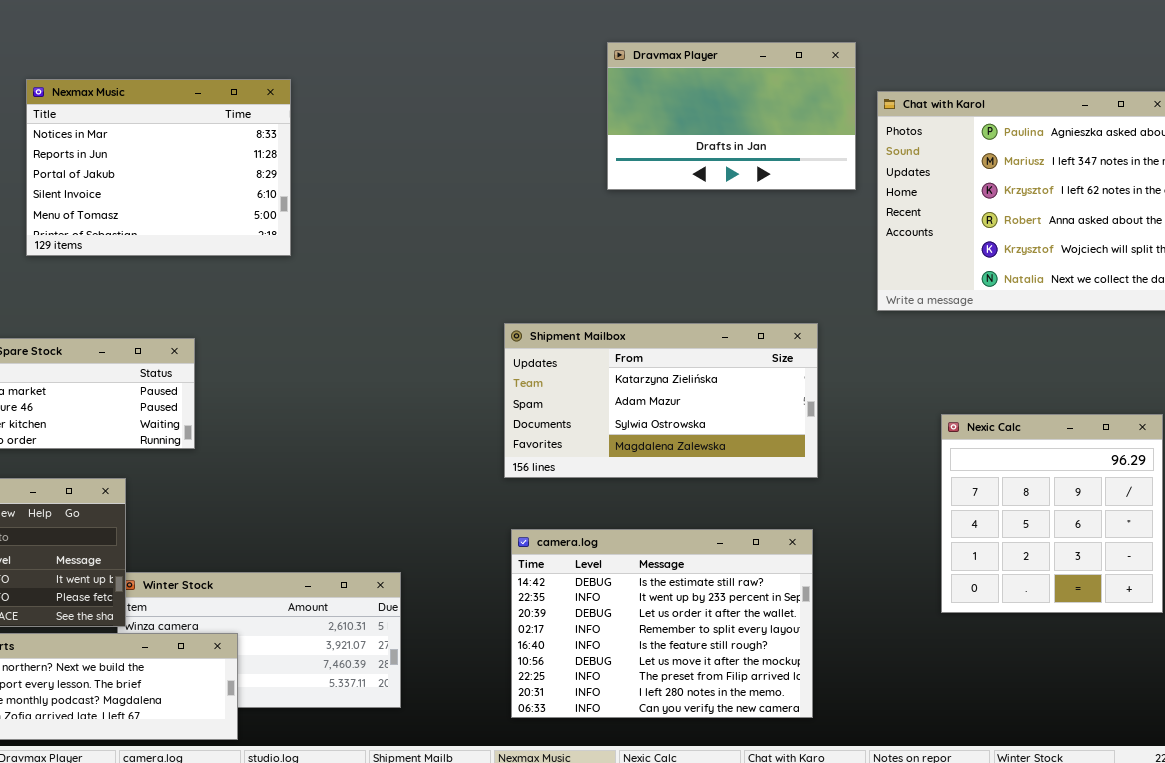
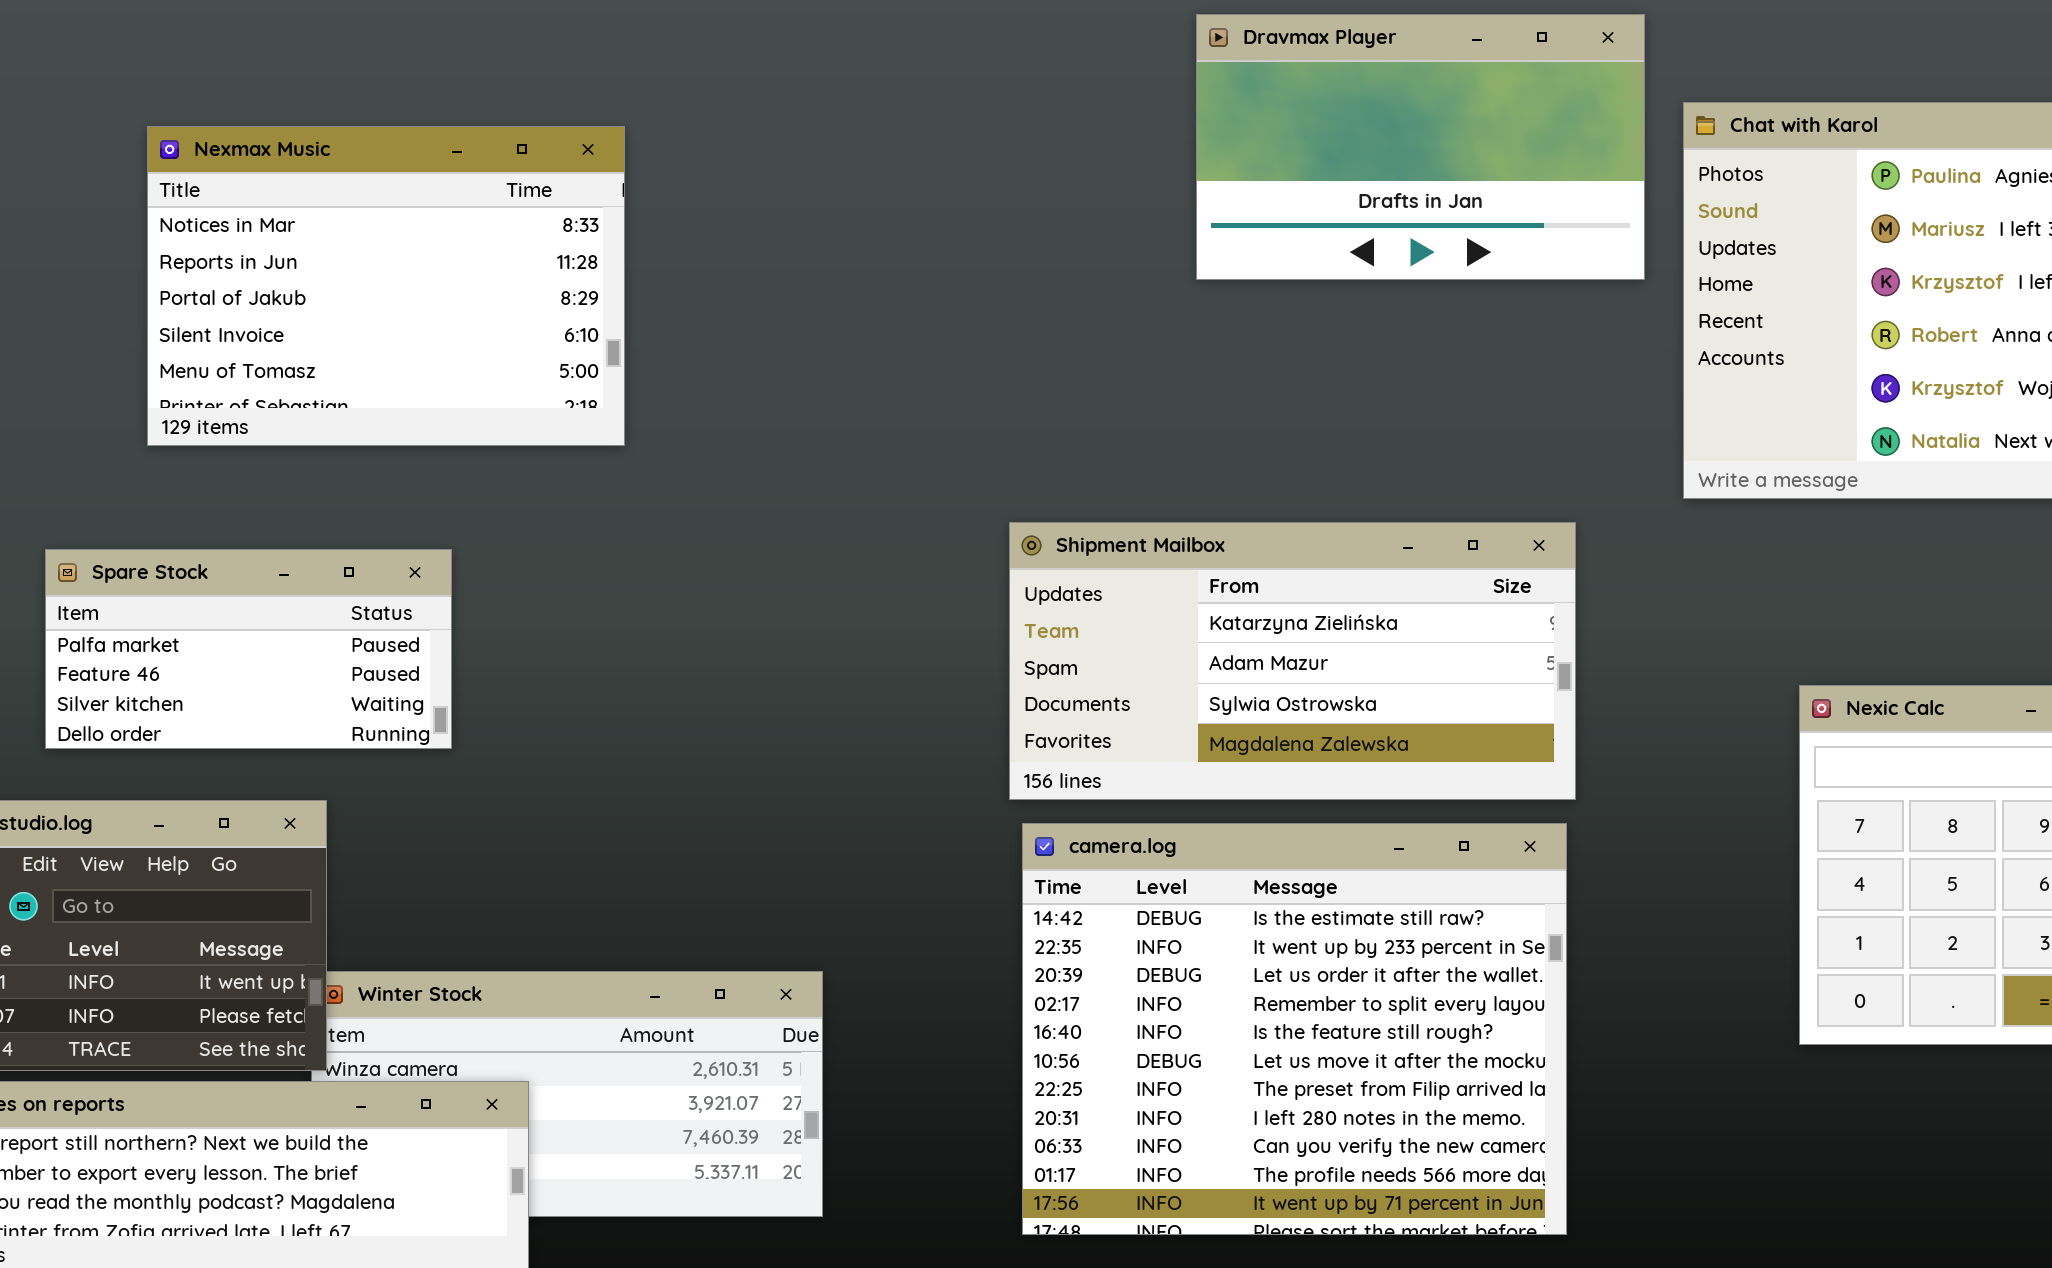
Nexmax Music: [26,79,291,256] -> [147,126,625,446], moved
camera.log: [511,529,813,718] -> [1022,823,1567,1235], resized

